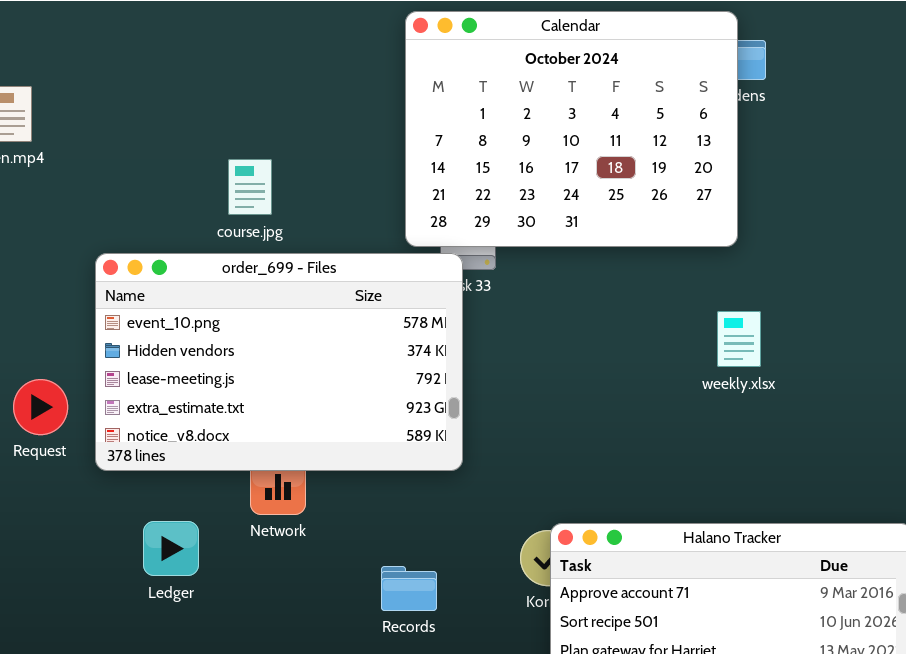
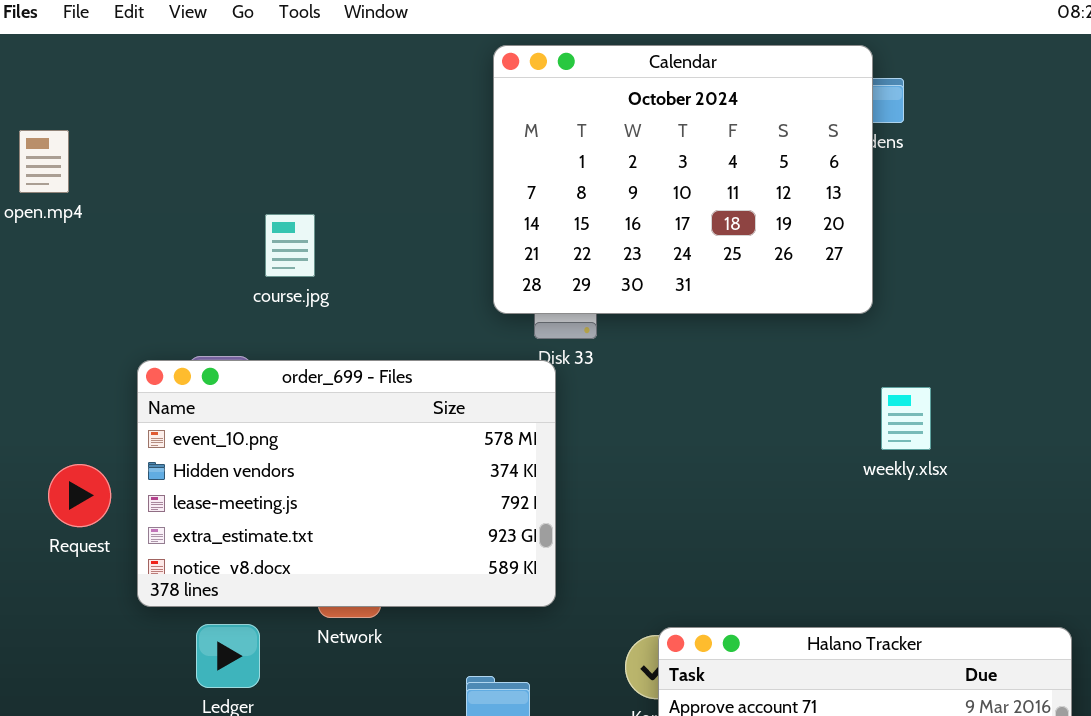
course.jpg: [228,159,272,215] -> [265,214,315,277], moved
order_699 - Files: [95,253,463,471] -> [137,360,556,607], moved
weekly.xlsx: [717,311,761,367] -> [881,387,931,450], moved

